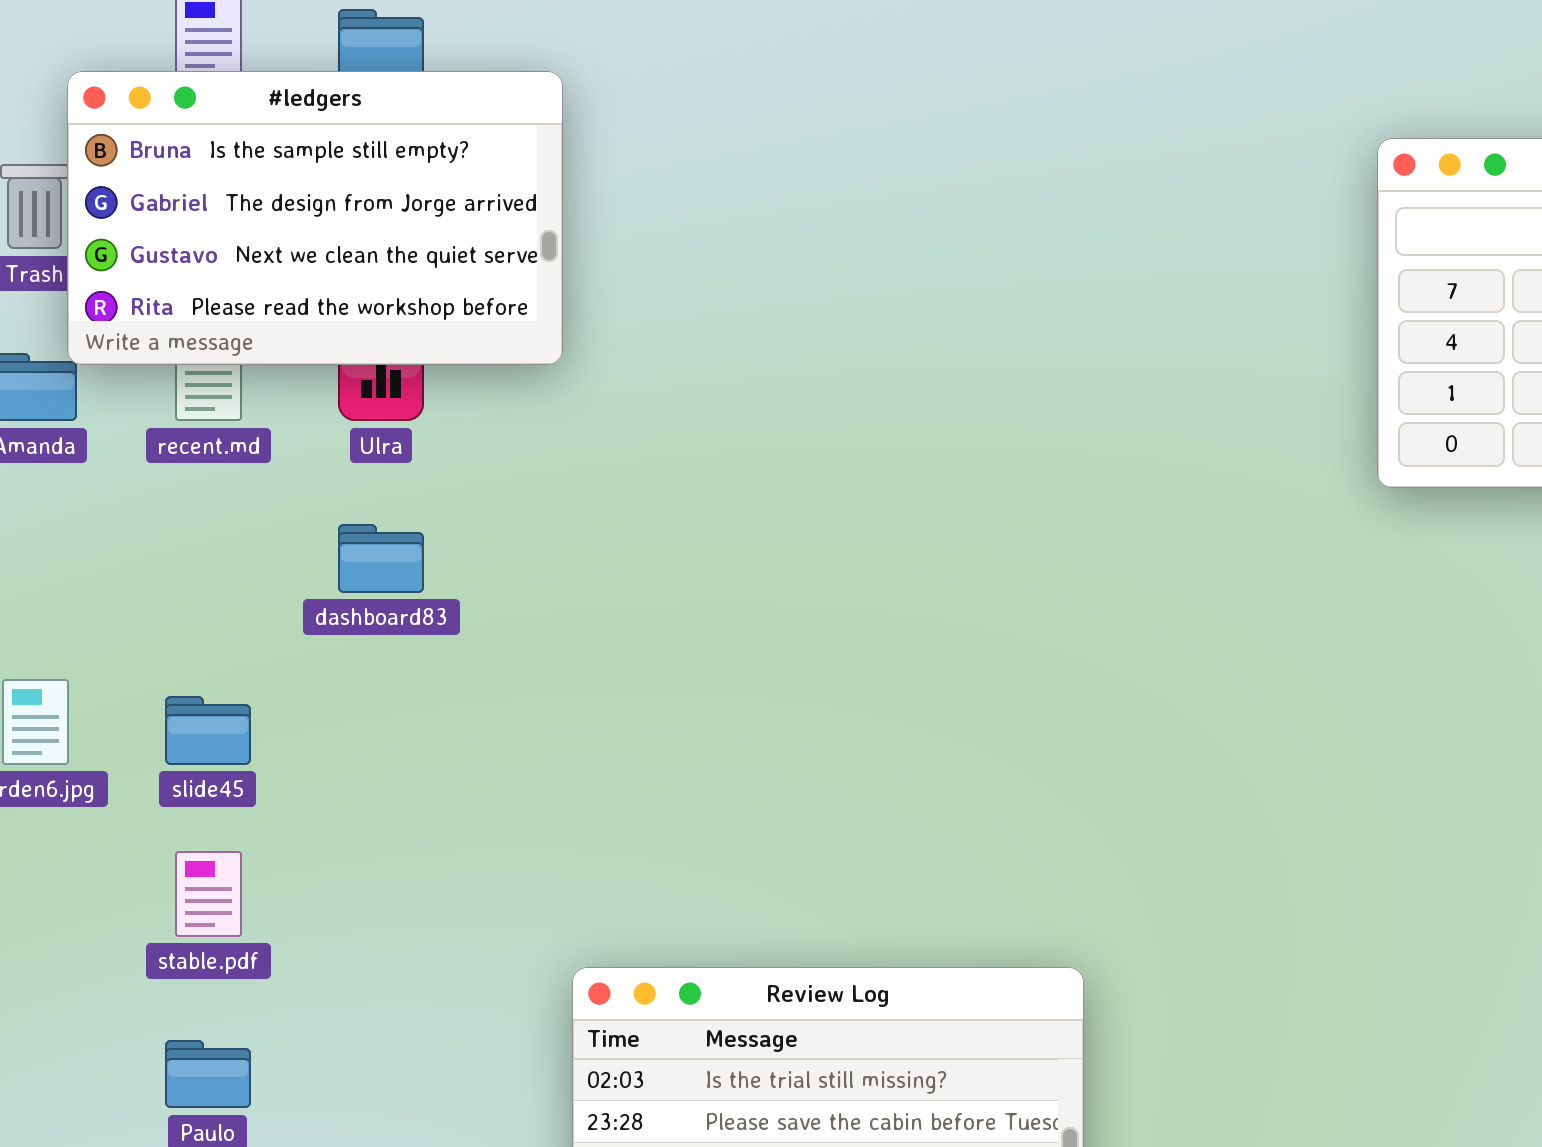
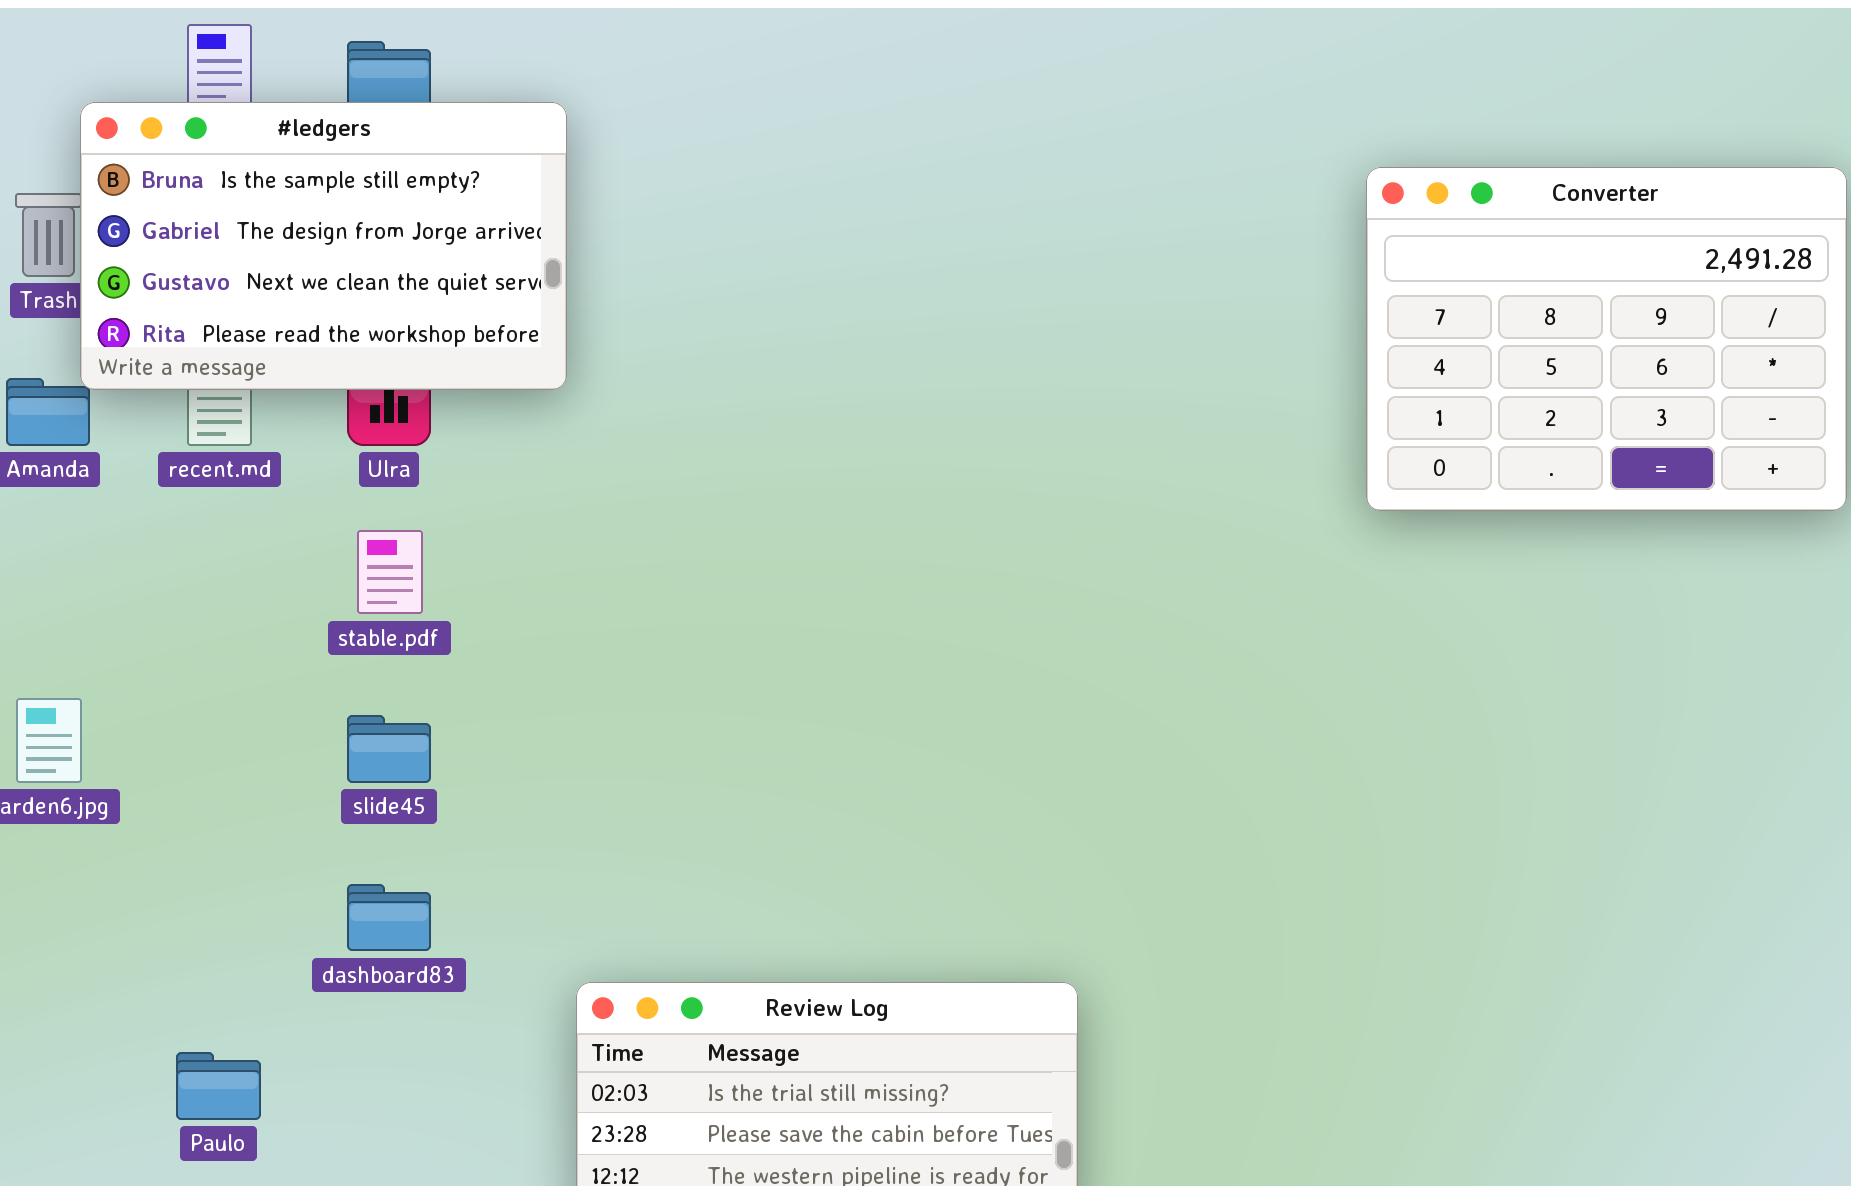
dashboard83: [338,524,424,593] -> [347,884,431,951], moved
slide45: [165,696,251,765] -> [347,715,431,783], moved
stable.pdf: [175,851,242,937] -> [357,530,423,614], moved

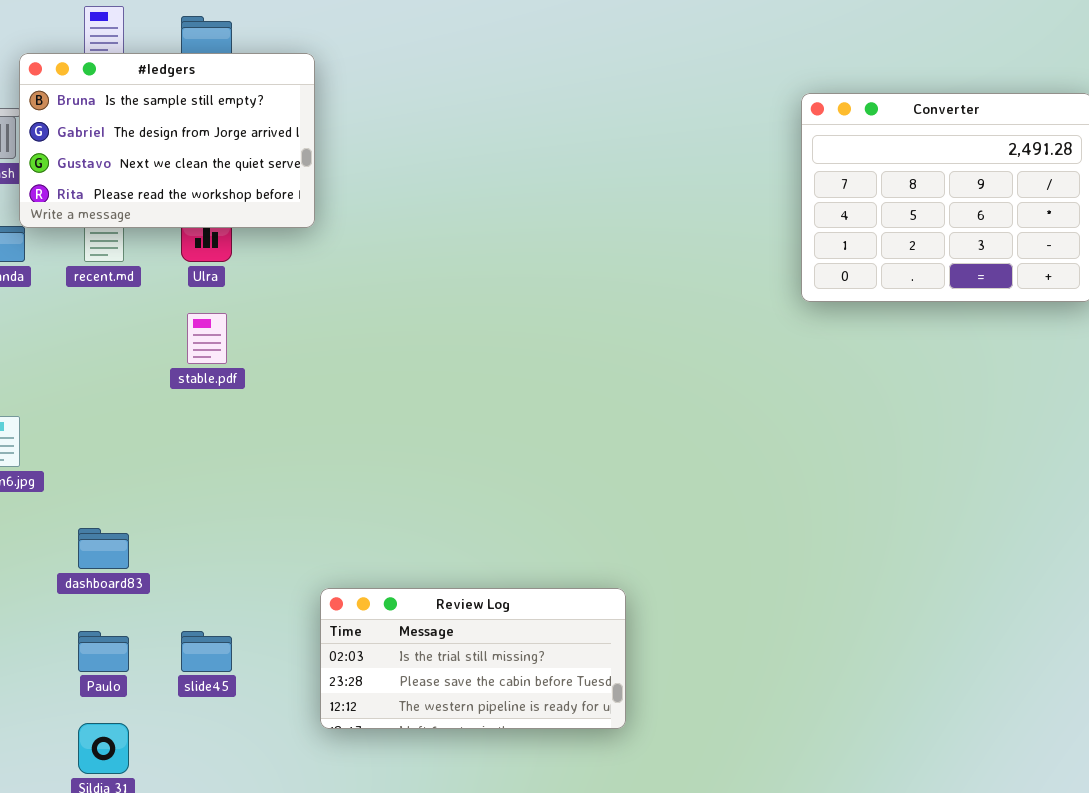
slide45: [347,715,431,783] -> [181,631,232,672], moved
dashboard83: [347,884,431,951] -> [78,528,129,569], moved

